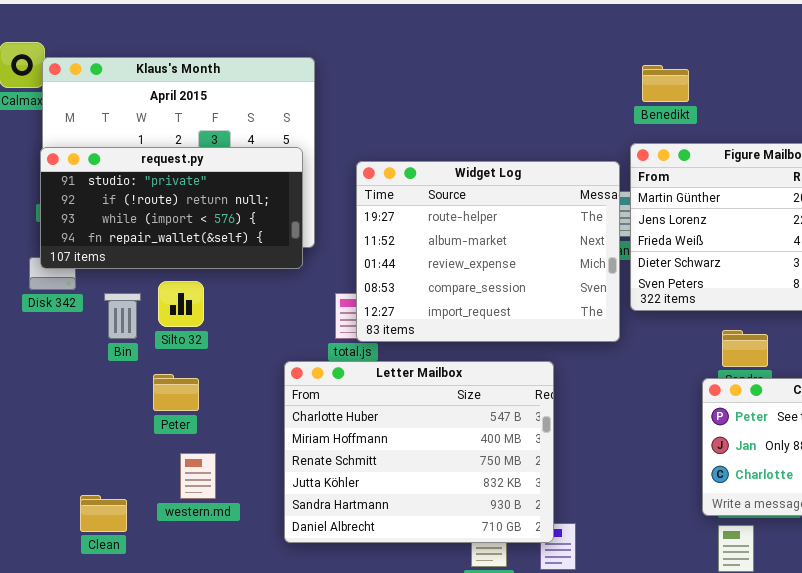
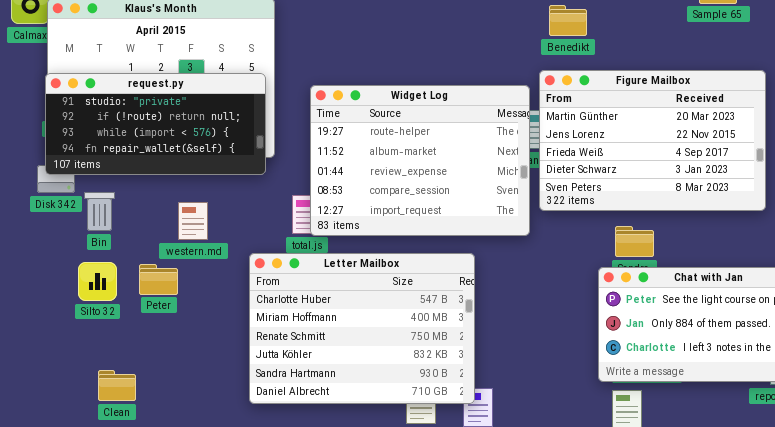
Silto 32: [158,281,204,327] -> [78,262,117,301], moved
Bin: [104,293,141,339] -> [84,192,115,231], moved
western.md: [180,453,216,499] -> [178,202,208,240], moved
Clean: [80,495,127,532] -> [98,370,136,401], moved

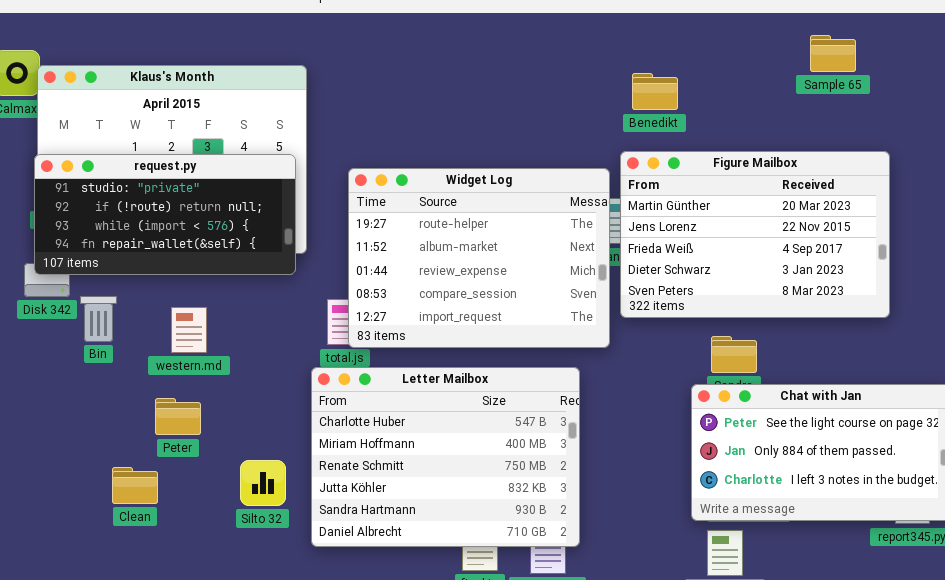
western.md: [178,202,208,240] -> [171,307,207,353], moved
Letter Mailbox: [249,253,475,404] -> [311,367,580,547], moved
Silto 32: [78,262,117,301] -> [240,460,286,506], moved
Peter: [139,264,178,295] -> [155,398,201,435], moved
Clean: [98,370,136,401] -> [112,467,158,504], moved

